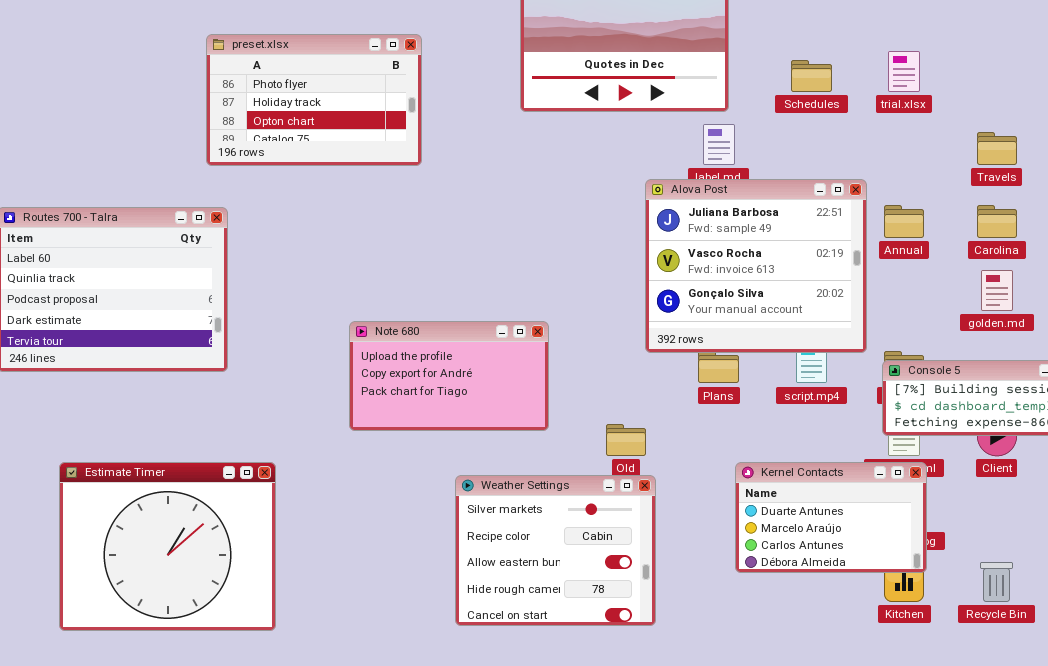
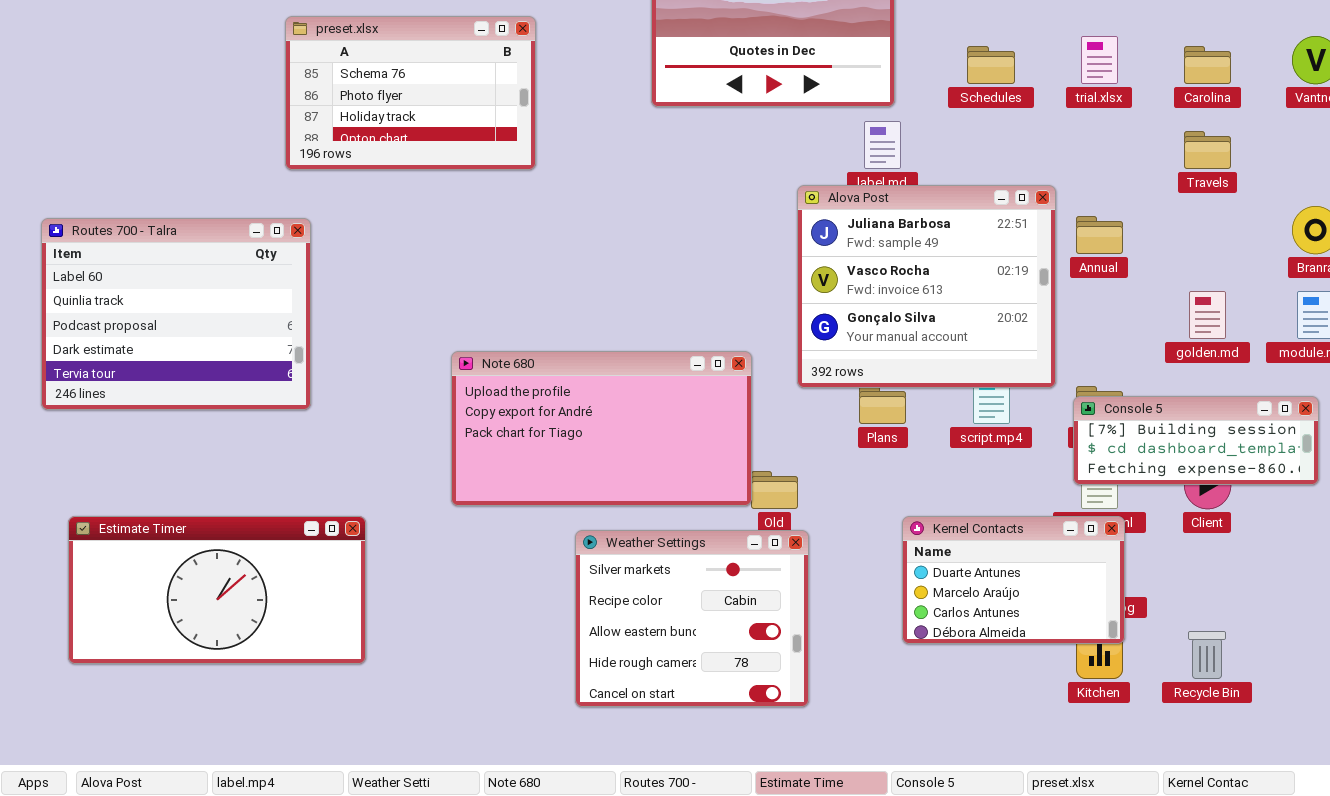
preset.xlsx: [206,34,422,166] -> [285,16,536,170], scrolled up 1 row
Carolina: [977,205,1017,238] -> [1184,46,1231,84], moved
Note 680: [349,321,549,431] -> [451,351,752,506], resized
Estimate Timer: [59,462,276,631] -> [68,516,366,664], resized

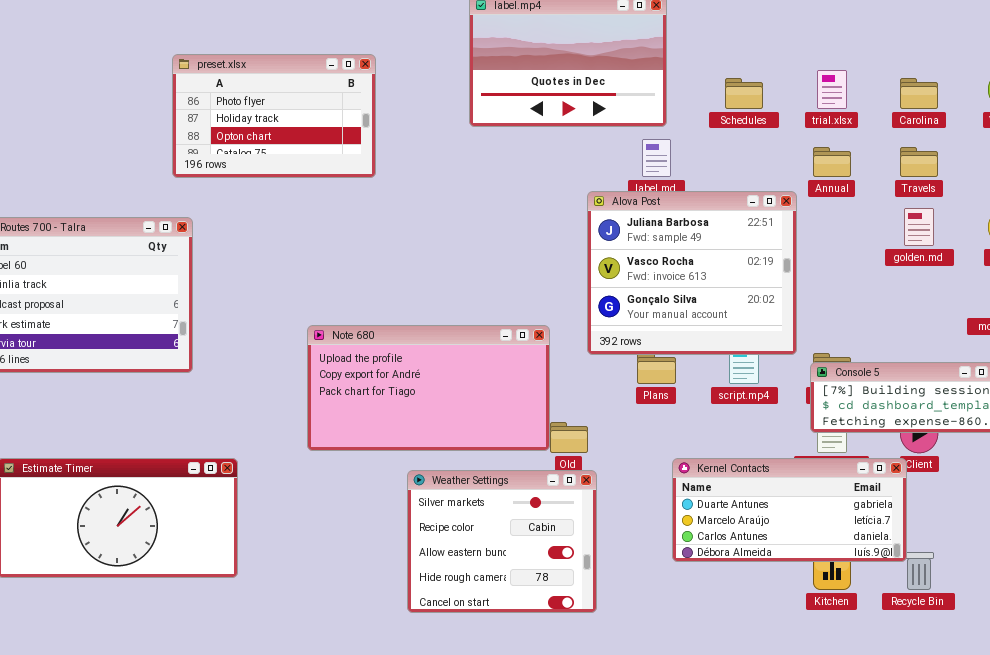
preset.xlsx: [285,16,536,170] -> [172,54,376,178], scrolled down 1 row
Annual: [1076,216,1123,254] -> [813,147,851,177], moved
golden.md: [1189,291,1226,339] -> [904,208,934,246], moved
Kernel Contacts: [902,516,1125,644] -> [672,458,907,562], resized

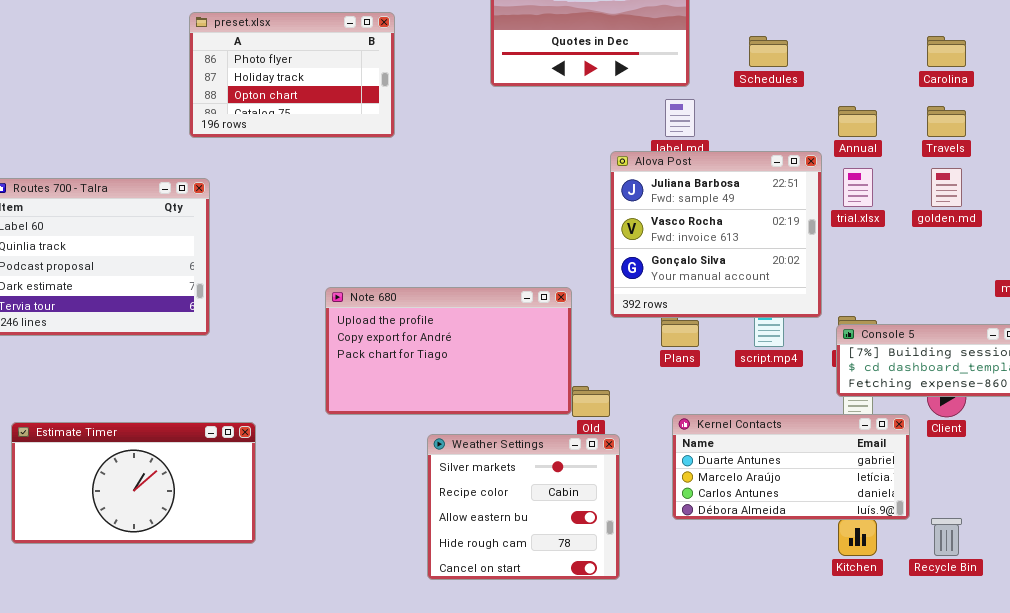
trial.xlsx: [817,70,847,109] -> [843,168,873,207], moved
Kernel Contacts: [672,458,907,562] -> [672,414,910,520], moved

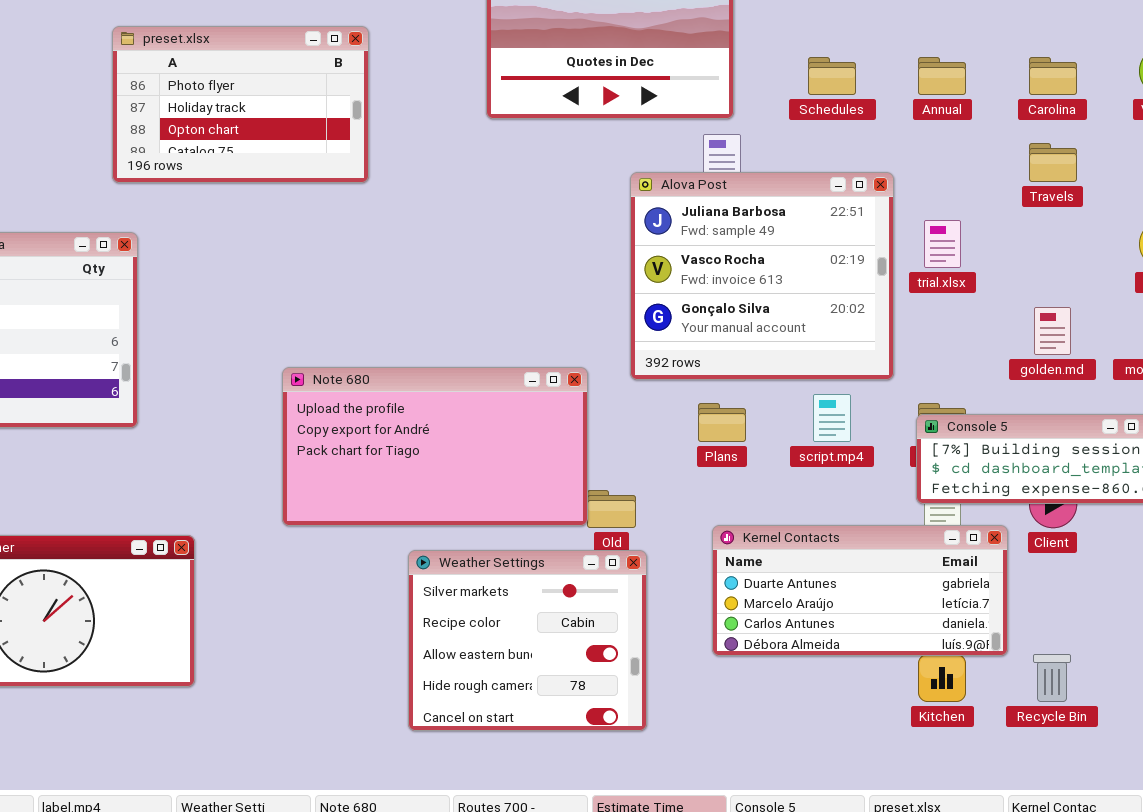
Annual: [838,106,877,137] -> [918,57,966,95], moved
Alova Post: [610,151,822,318] -> [630,172,894,380], moved
golden.md: [931,168,962,207] -> [1034,307,1071,355], moved

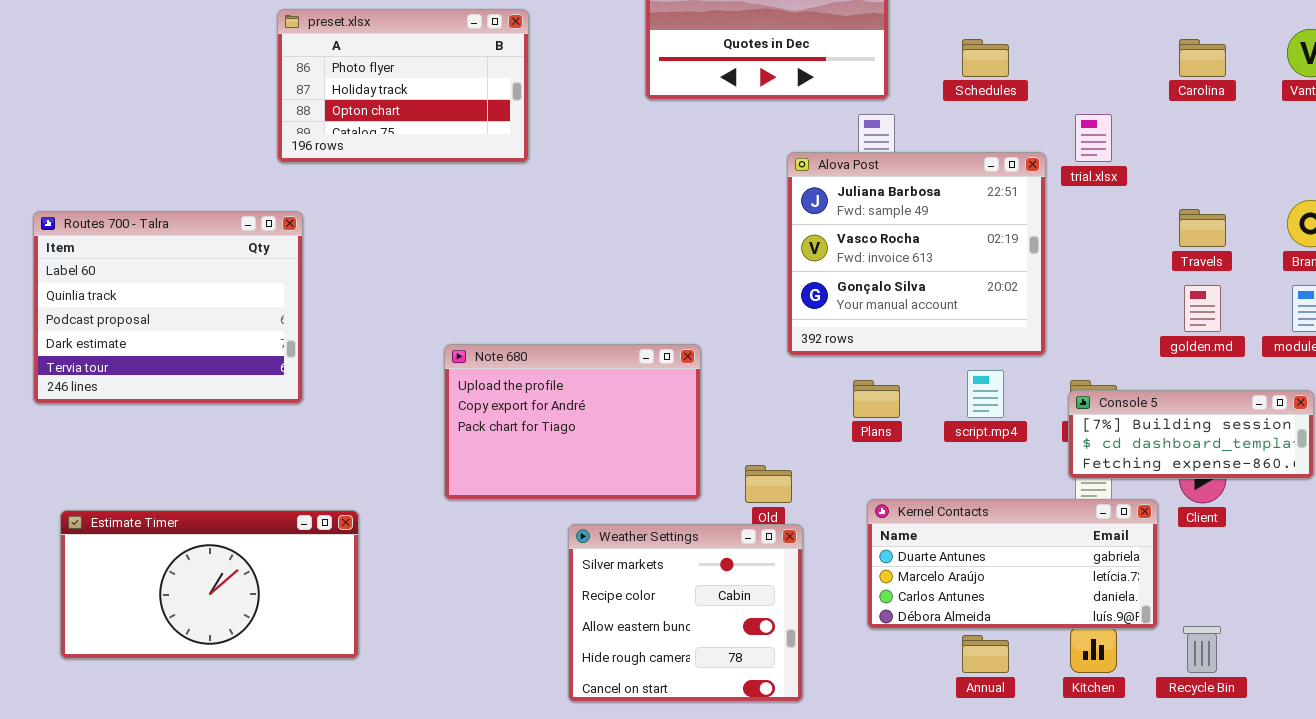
Annual: [918,57,966,95] -> [962,635,1009,673], moved
Travels: [1029,143,1077,182] -> [1179,209,1226,247], moved
trial.xlsx: [924,220,961,268] -> [1075,114,1112,162], moved
Note 680: [282,367,588,526] -> [444,344,701,500], resized

